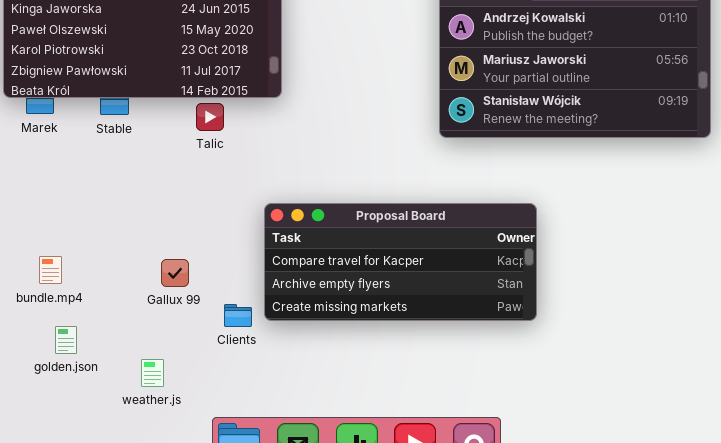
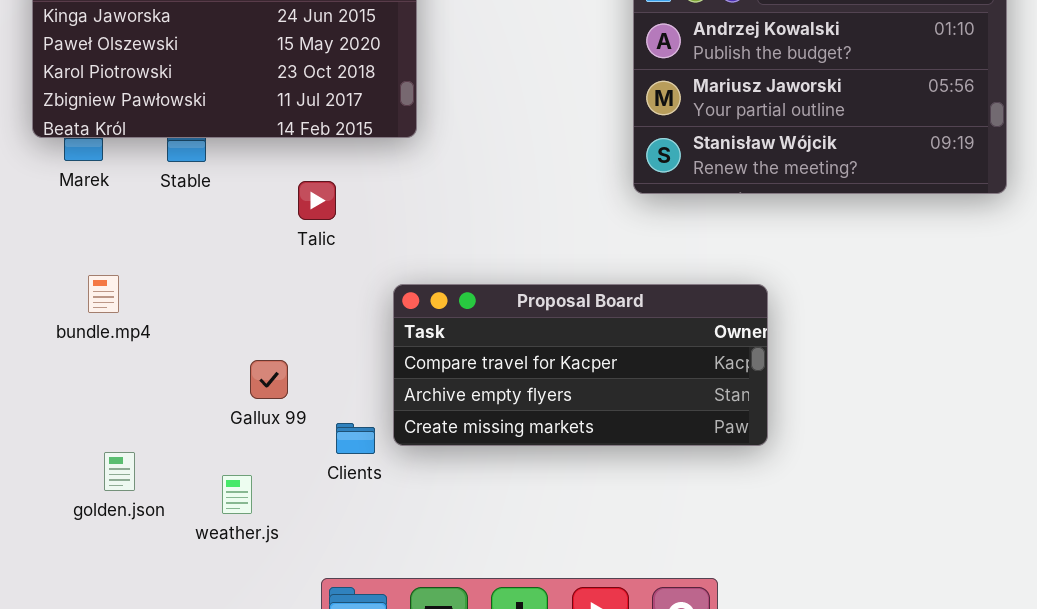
Talic: [196,103,224,131] -> [298,181,336,220], moved
bundle.mp4: [39,256,62,284] -> [88,275,119,313], moved
weather.js: [141,359,164,387] -> [222,475,252,514], moved

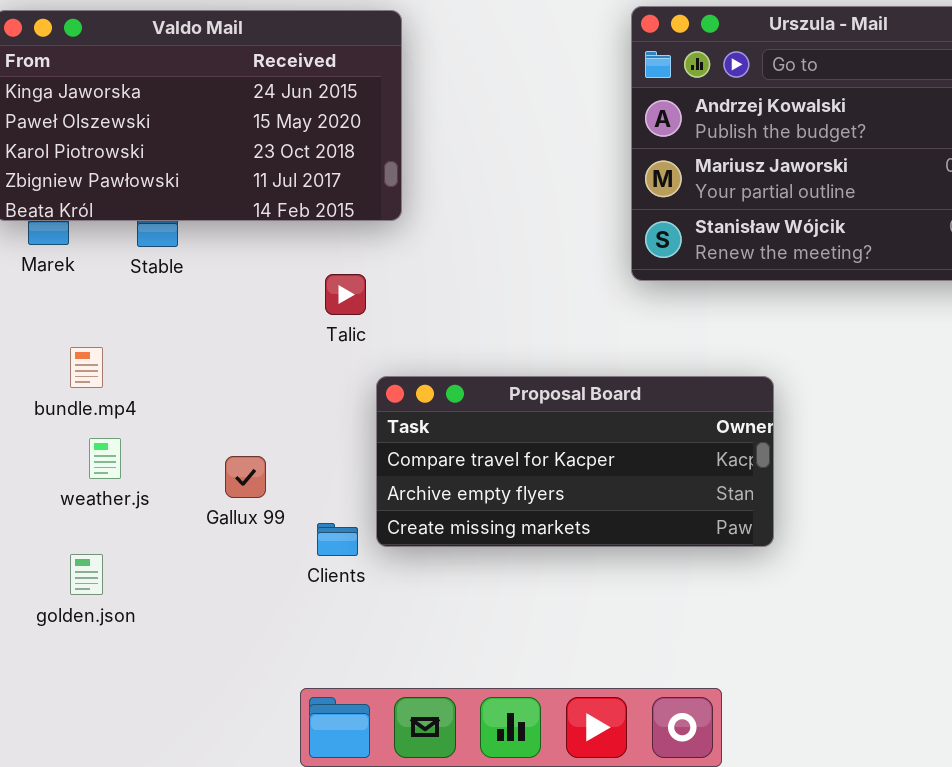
Talic: [298,181,336,220] -> [325,274,366,315], moved
bundle.mp4: [88,275,119,313] -> [70,347,103,388], moved
weather.js: [222,475,252,514] -> [89,438,121,479], moved

